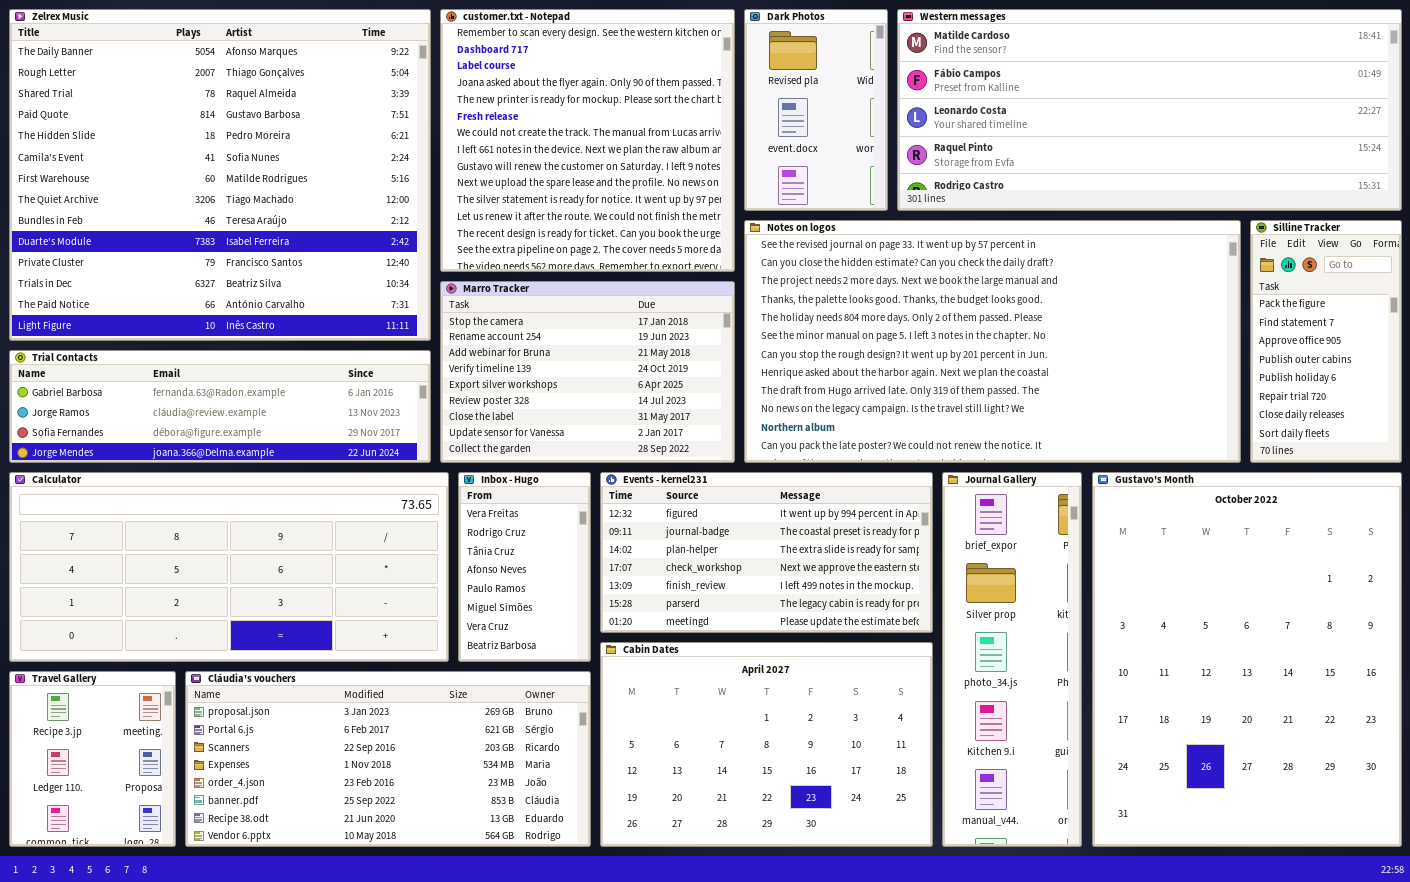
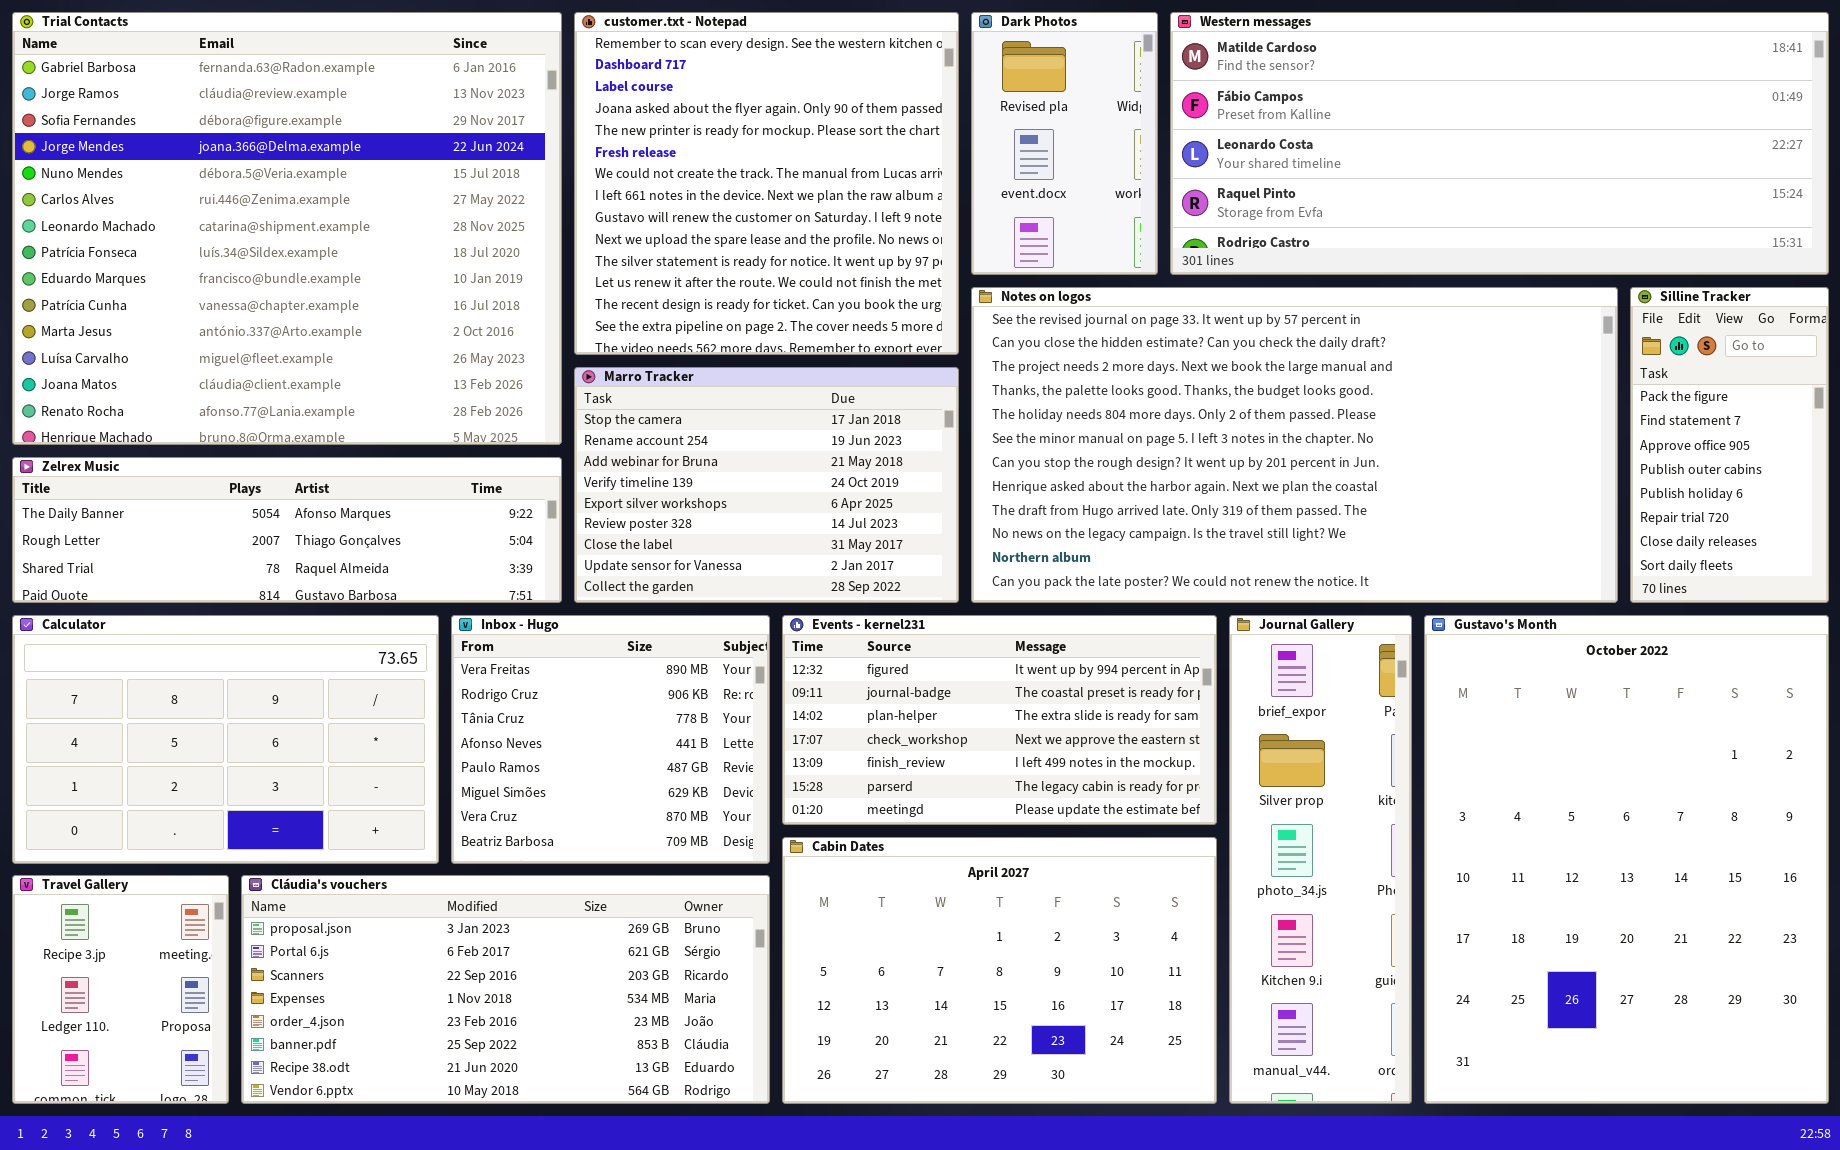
Zelrex Music: [9,9,431,341] -> [12,457,562,603], moved, resized
Trial Contacts: [9,350,431,463] -> [12,12,562,445], moved, resized
Calculator: [9,472,449,662] -> [12,615,439,864], resized
Inbox - Hugo: [458,472,591,662] -> [451,615,770,864], resized

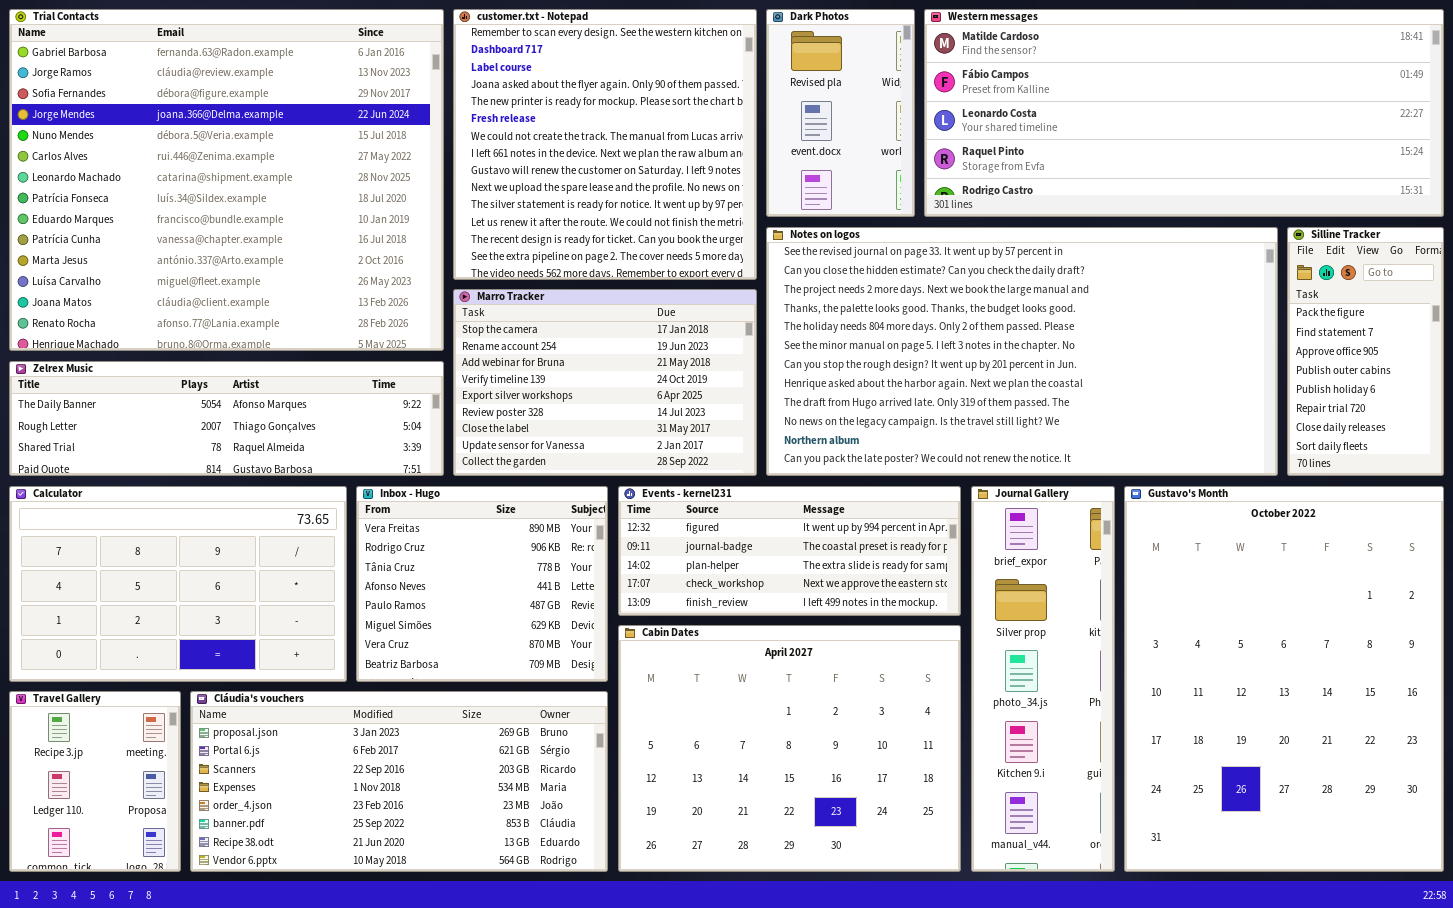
Events - kernel231: [782,615,1217,825] -> [618,486,961,616], resized
Cabin Dates: [782,837,1217,1104] -> [618,625,961,872], resized

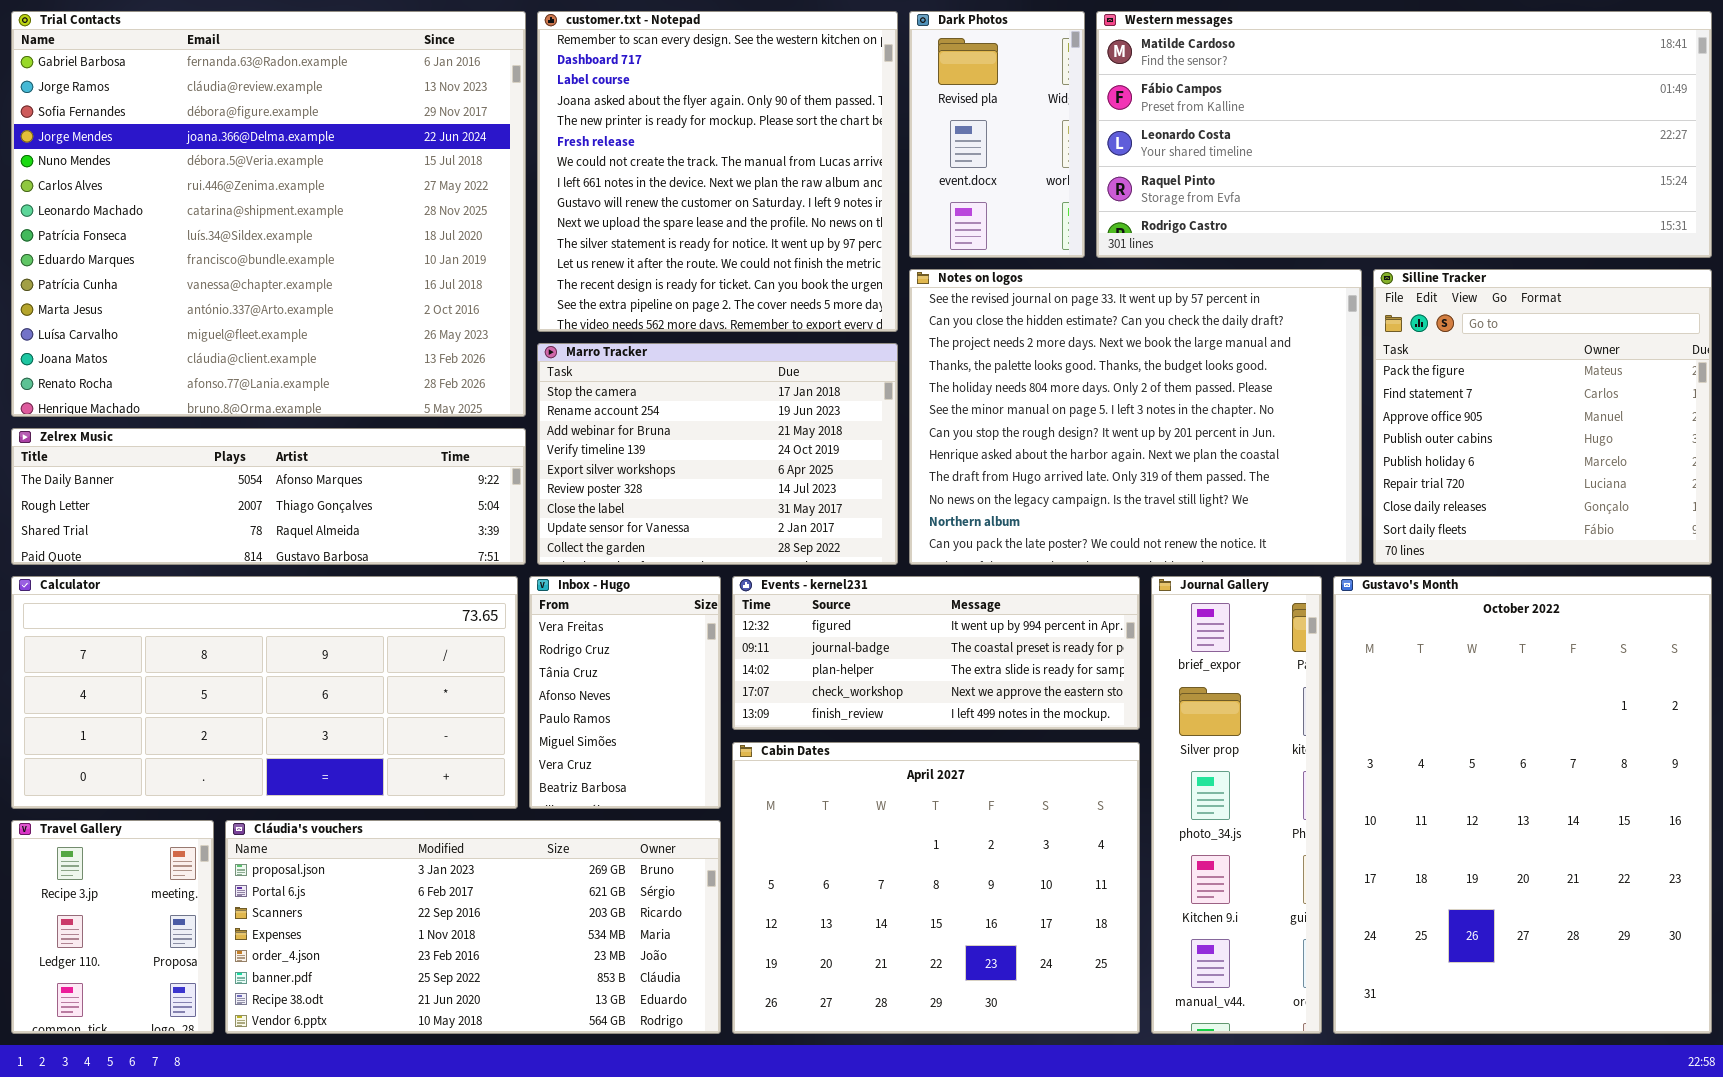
Notes on logos: [766,227,1278,476] -> [909,269,1362,565], resized
Silline Tracker: [1287,227,1444,476] -> [1373,269,1712,565], resized
Calculator: [9,486,347,682] -> [11,576,518,809], resized
Inbox - Hugo: [356,486,608,682] -> [529,576,721,809], resized

